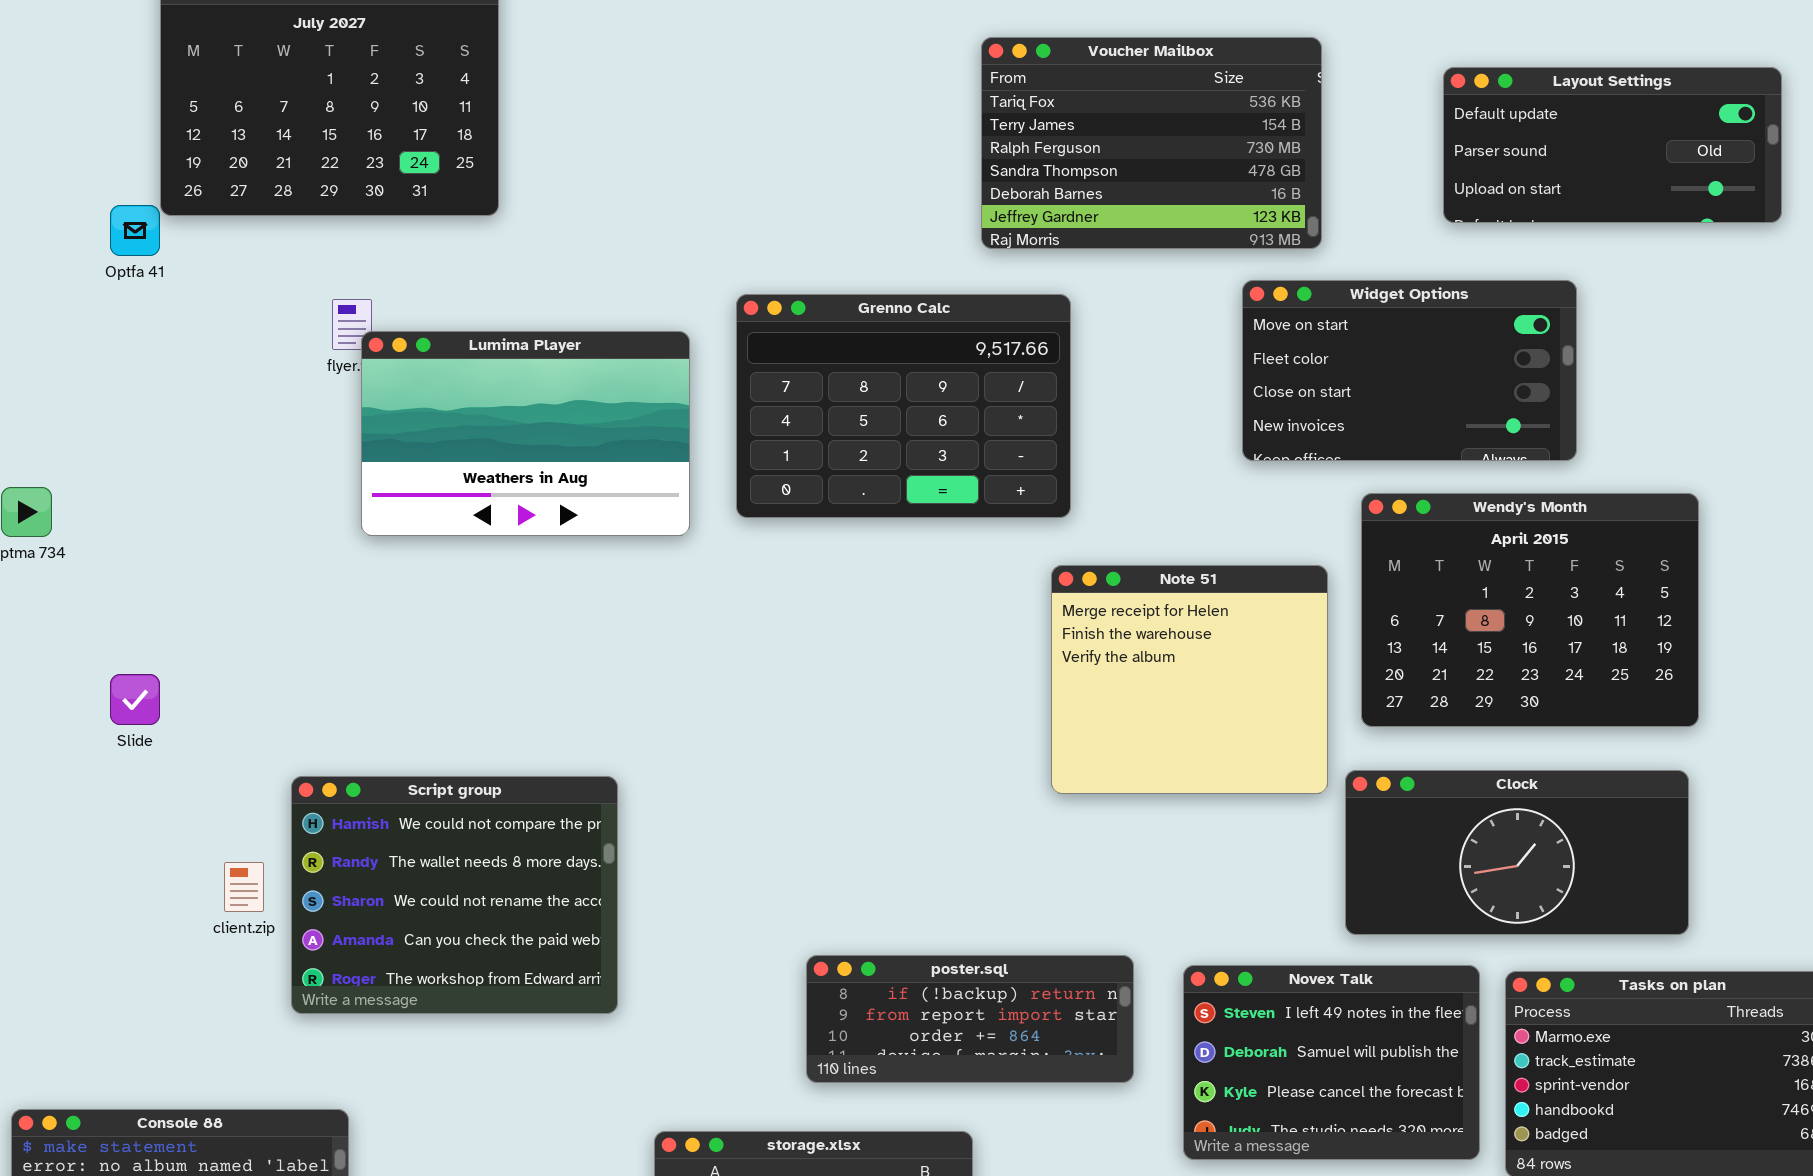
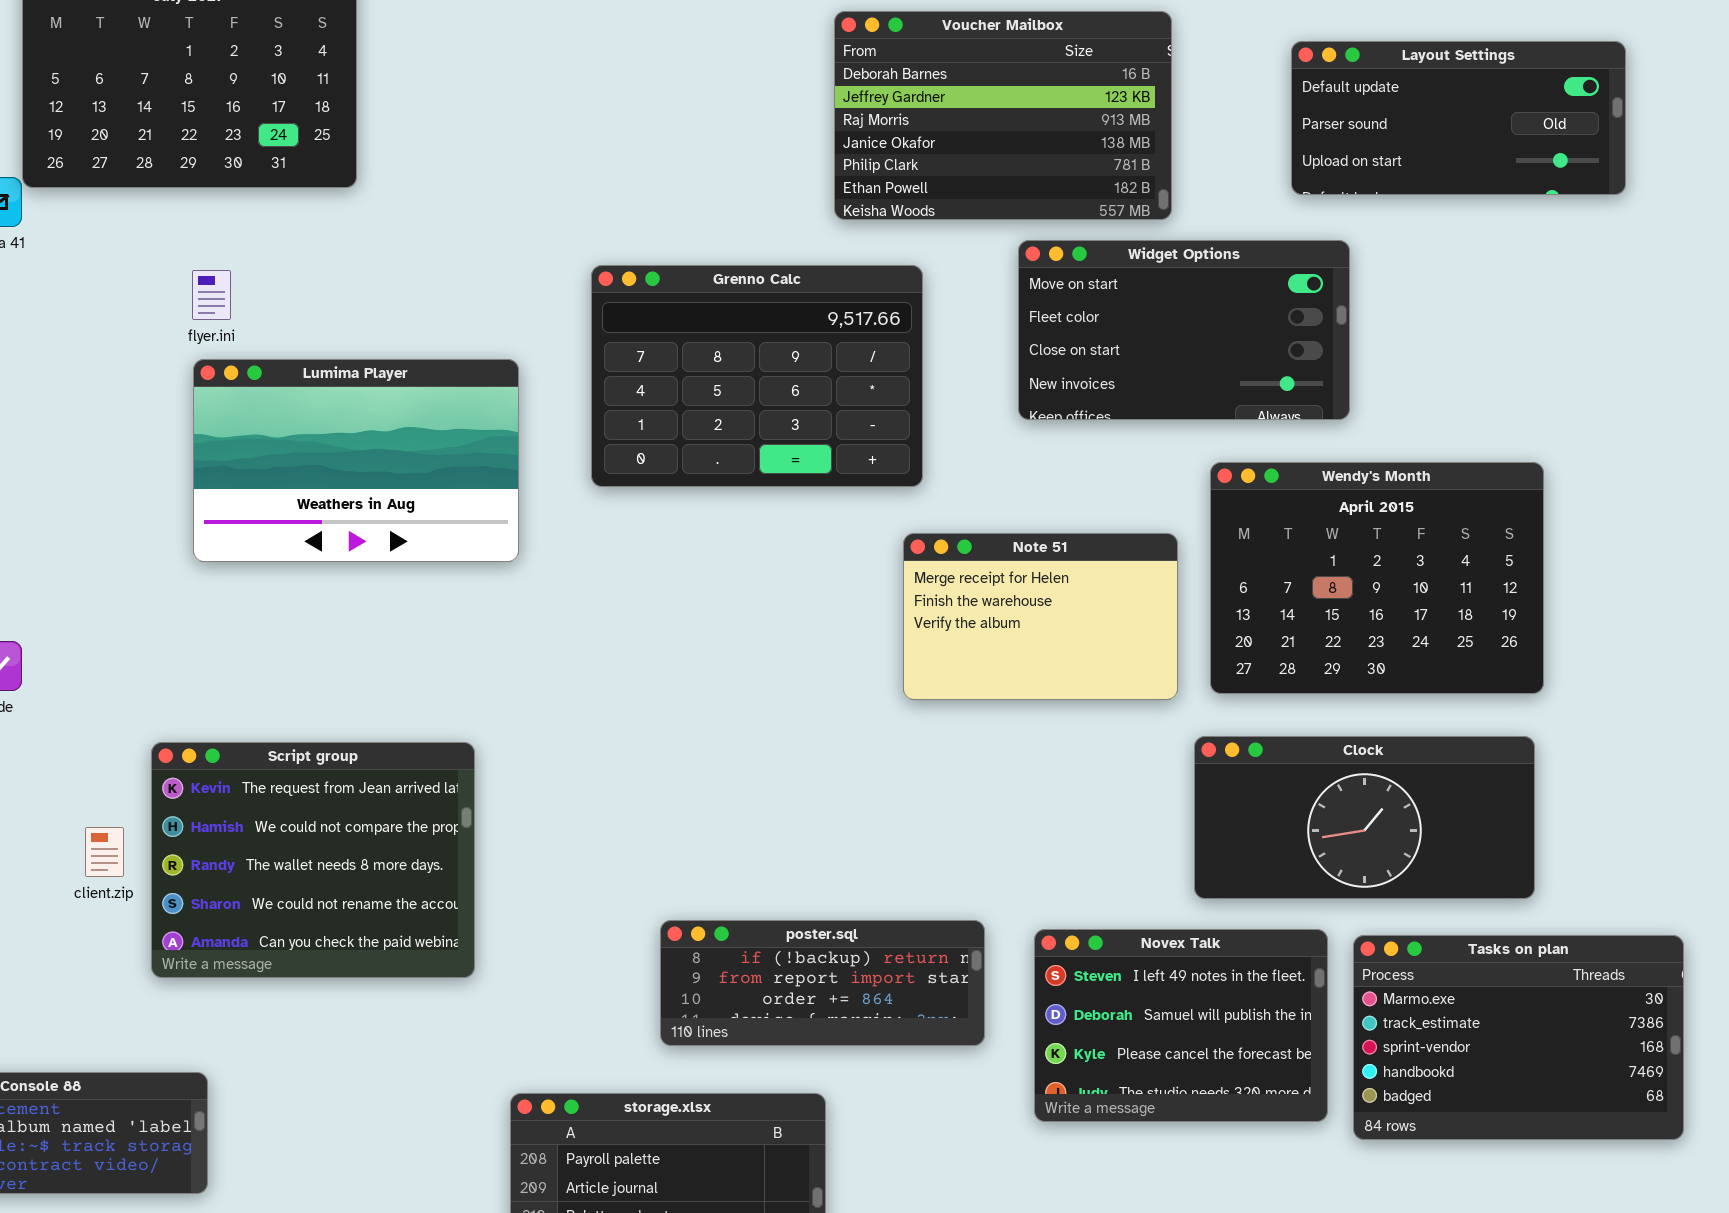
Voucher Mailbox: [981,37,1322,249] -> [834,11,1172,220], scrolled down 4 rows
Widget Options: [1242,280,1577,461] -> [1018,240,1350,420], moved
Lumima Player: [361,331,690,536] -> [193,359,519,562], moved
Note 51: [1051,565,1328,794] -> [903,533,1178,700], resized
Script group: [291,776,618,1014] -> [151,742,475,978], scrolled up 1 row

